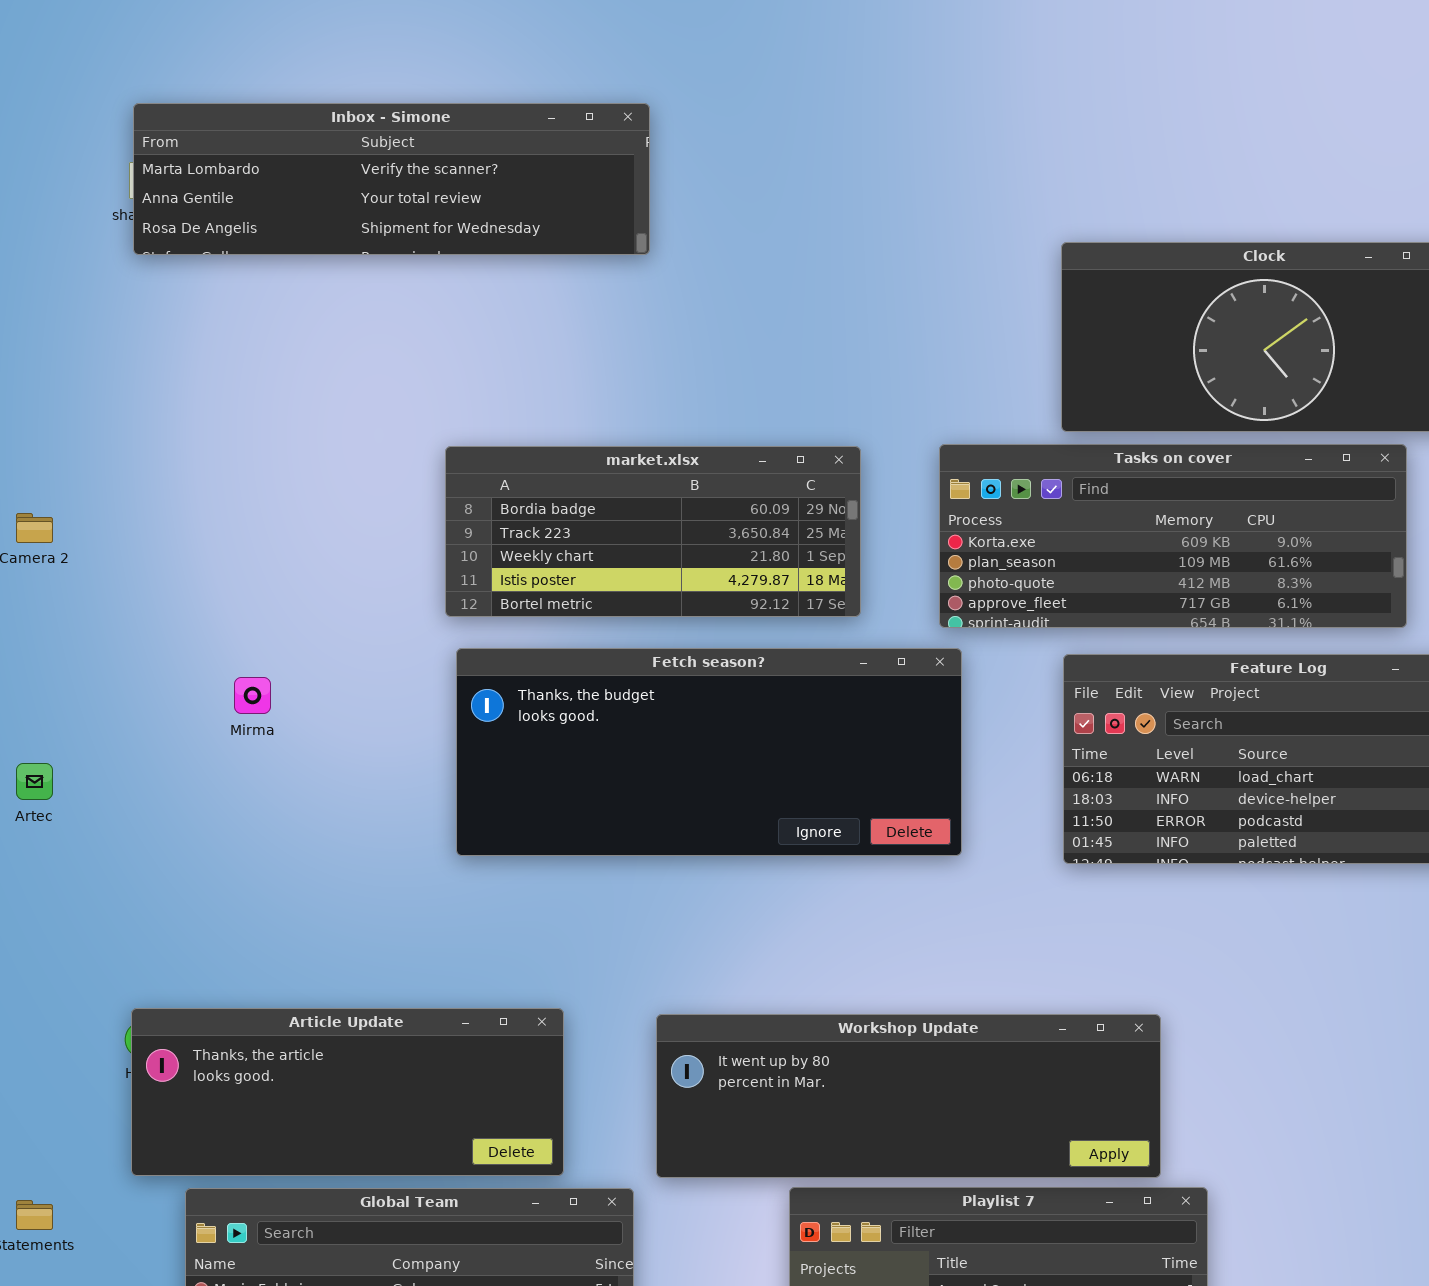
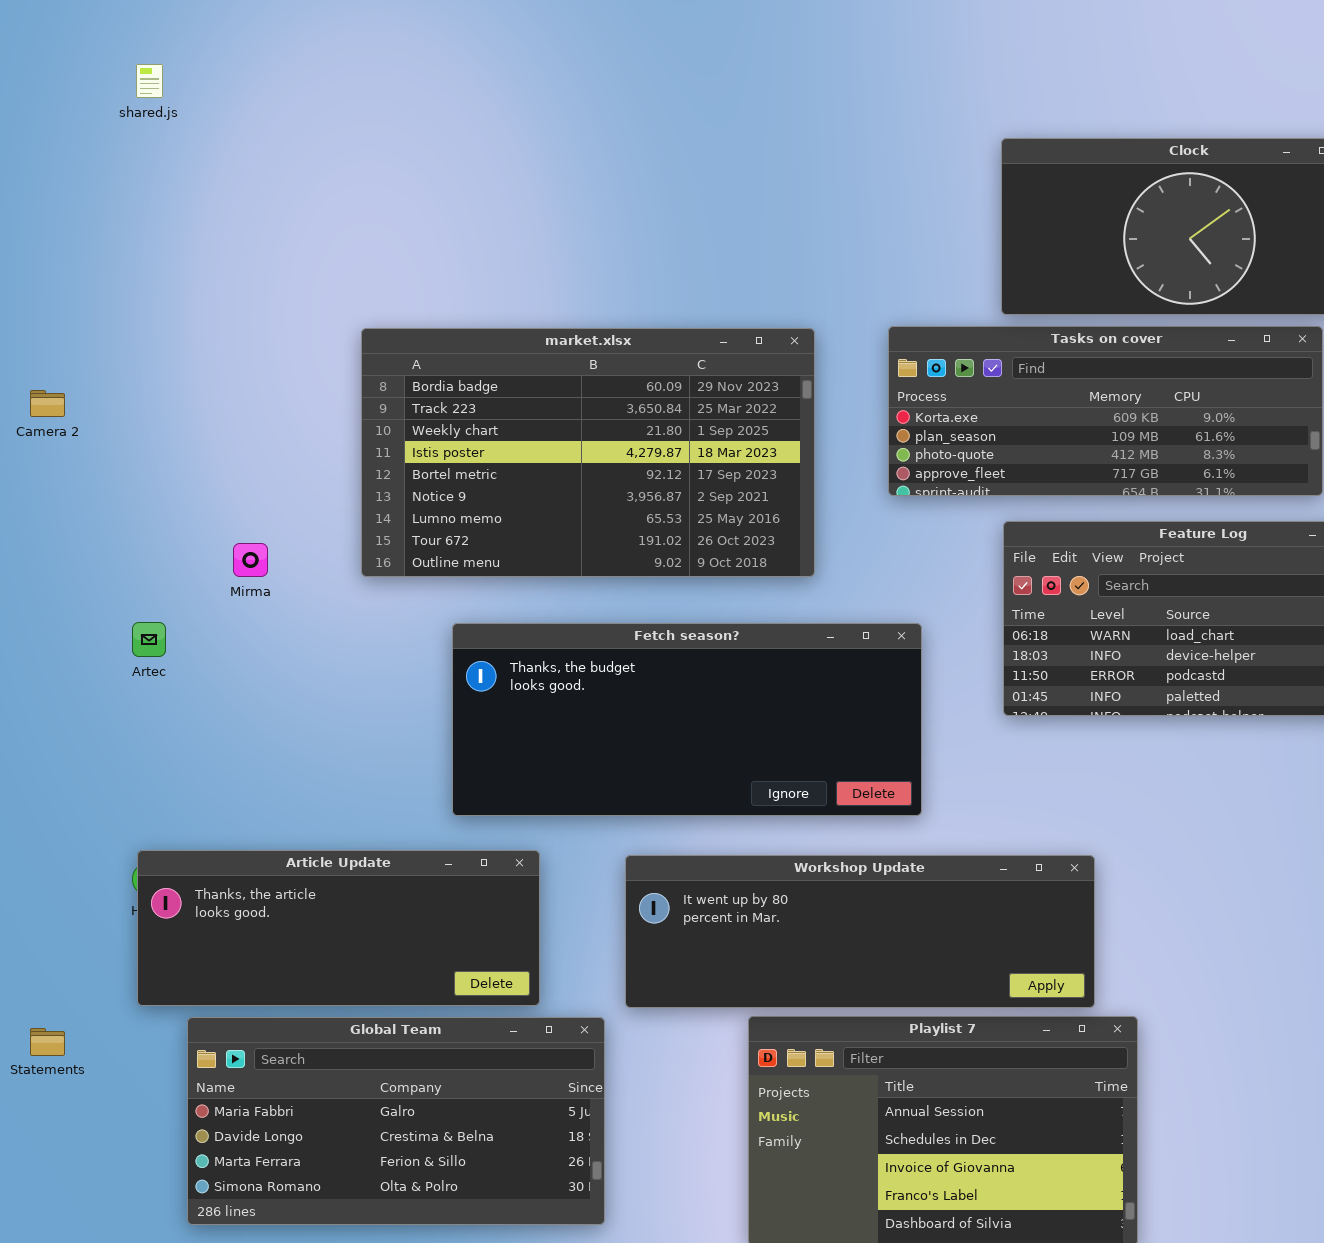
Inbox - Simone: [133,103,650,255] -> none, closed
market.xlsx: [445,446,861,617] -> [361,328,815,577], resized
Fetch season?: [456,648,962,856] -> [452,623,922,816], moved
Artec: [16,763,53,800] -> [132,622,166,657], moved

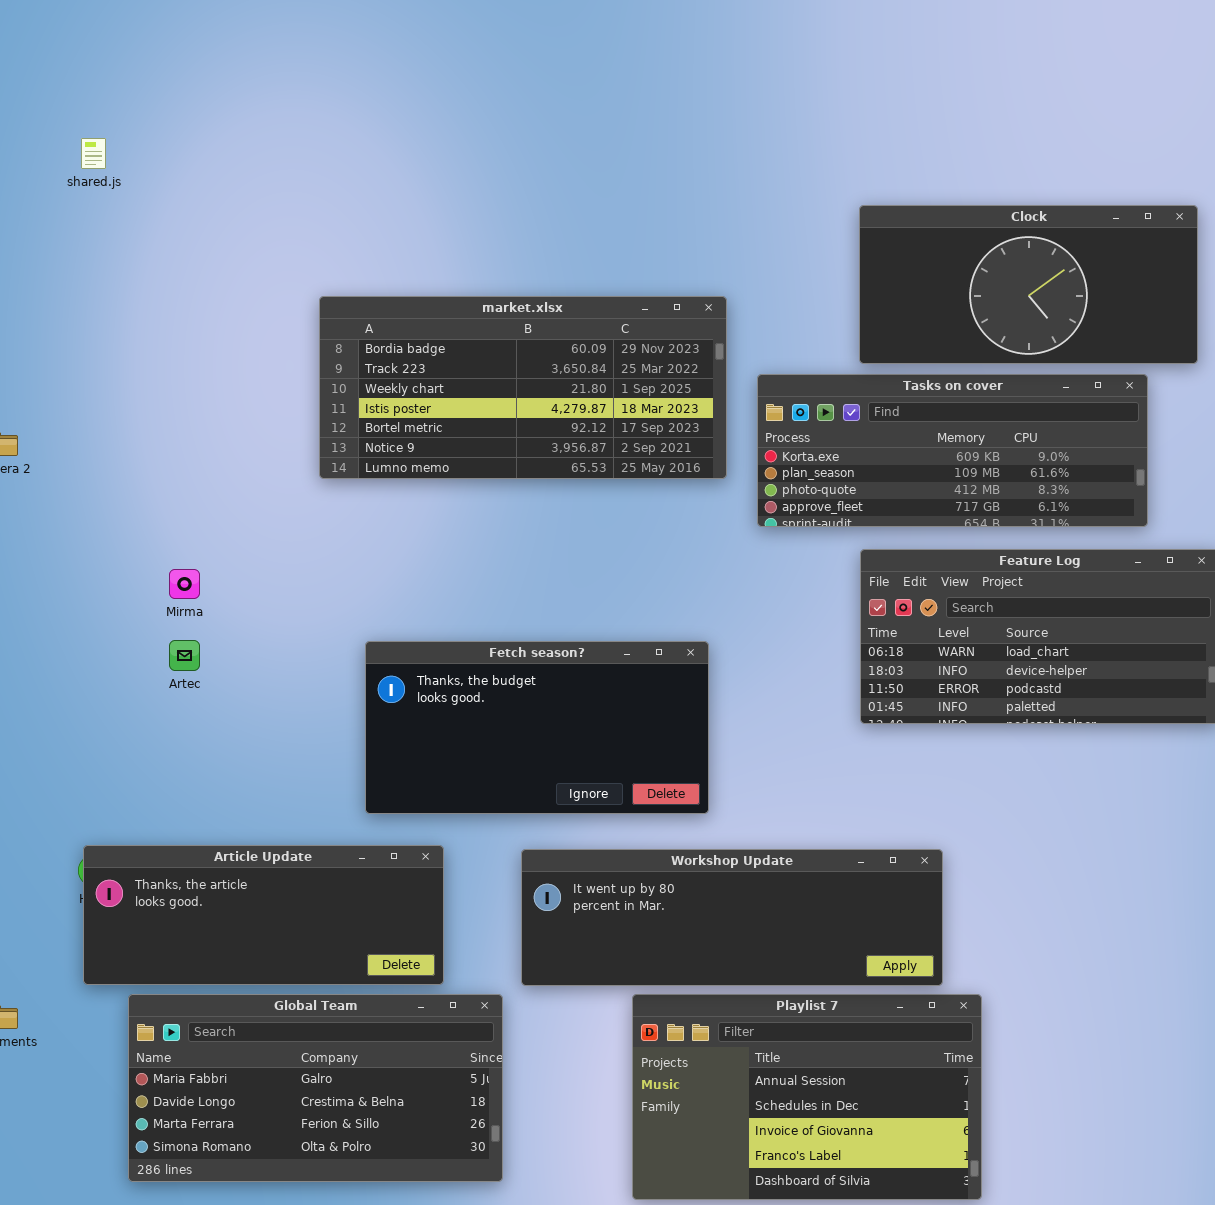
market.xlsx: [361,328,815,577] -> [319,296,727,479], moved, resized
Artec: [132,622,166,657] -> [169,640,200,671], moved
Fetch season?: [452,623,922,816] -> [365,641,709,814], resized

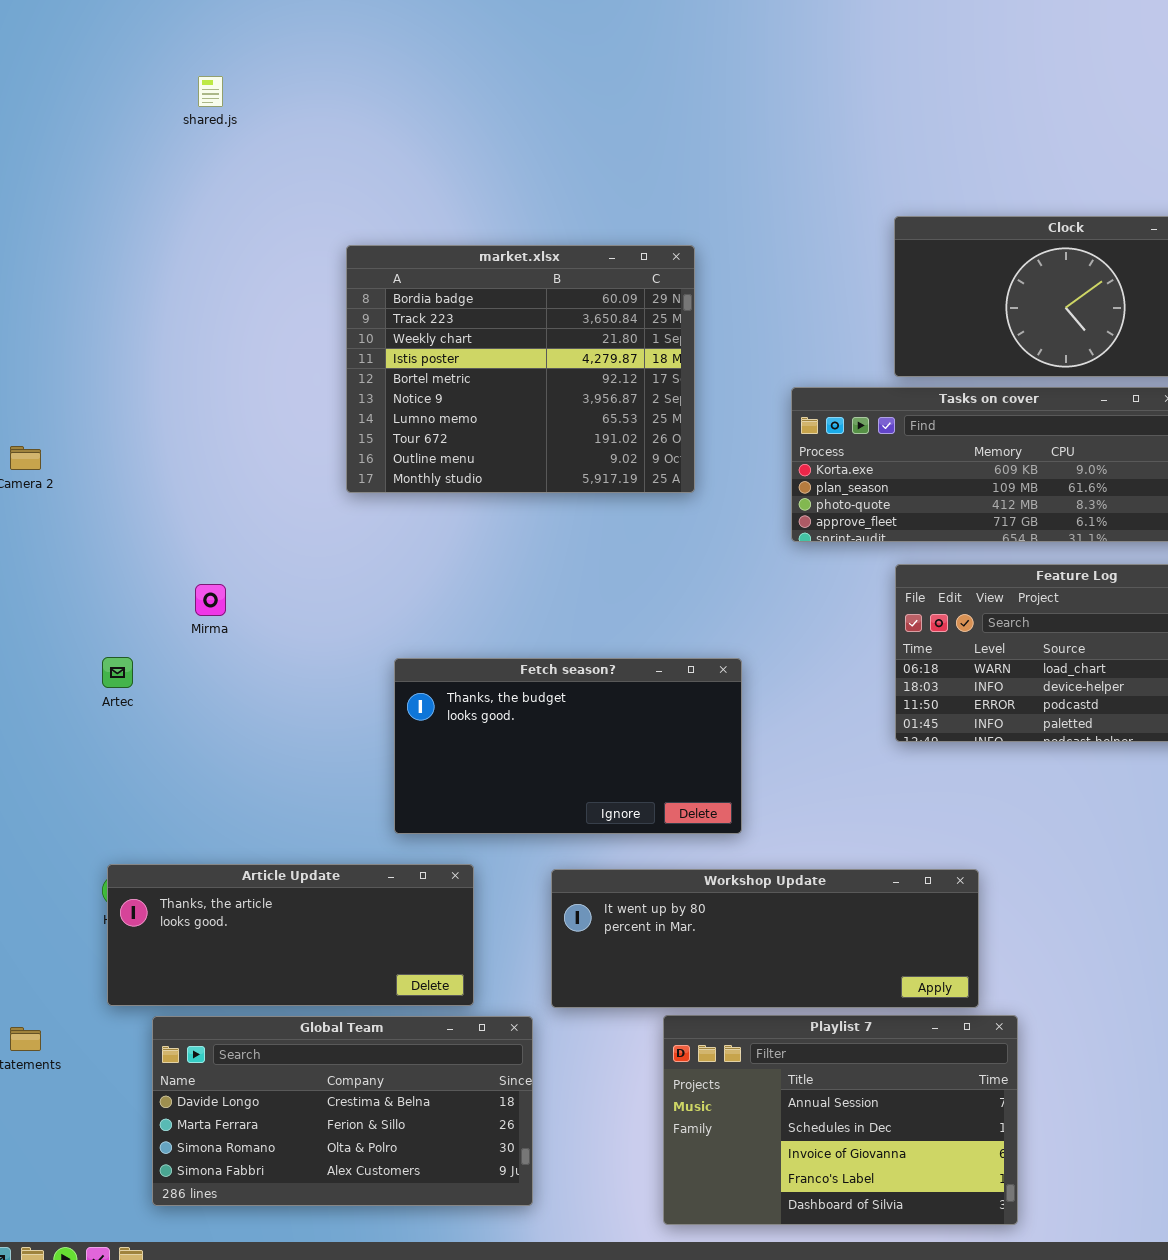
shared.js: [81,138,106,169] -> [198,76,223,107], moved
market.xlsx: [319,296,727,479] -> [346,245,695,493], resized
Artec: [169,640,200,671] -> [102,657,133,688], moved
Global Team: [128,994,503,1182] -> [152,1016,533,1206], scrolled down 1 row

